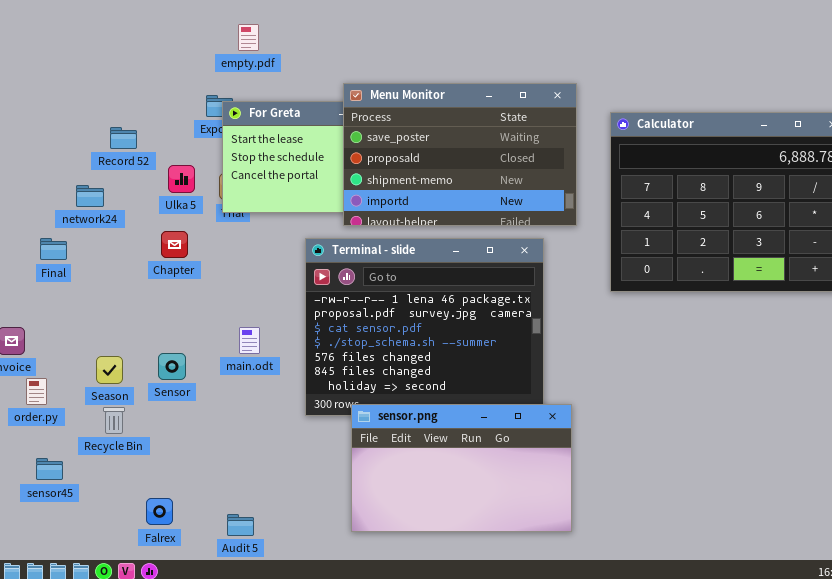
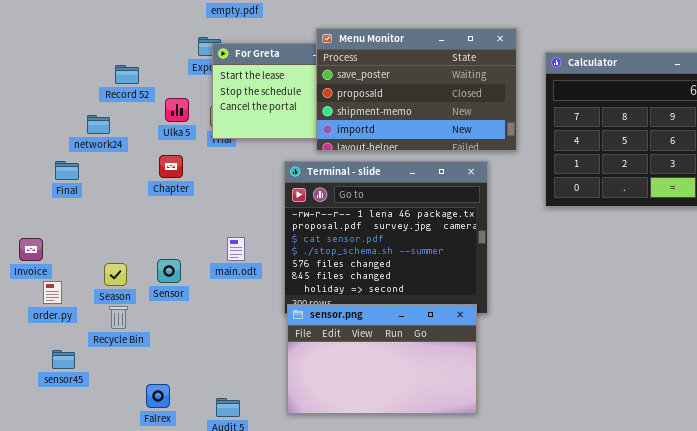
sensor.png: [351,404,572,532] -> [287,304,477,414], moved

